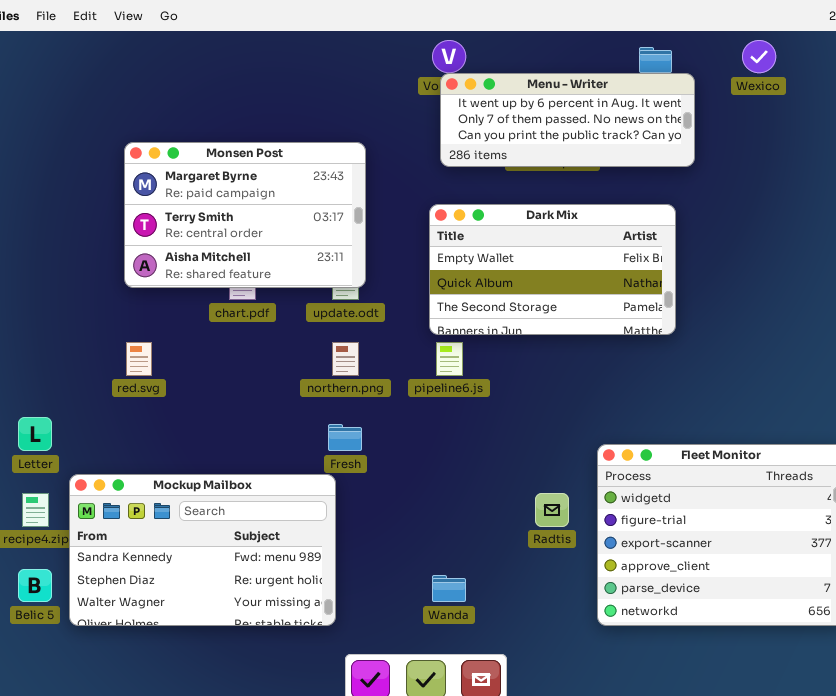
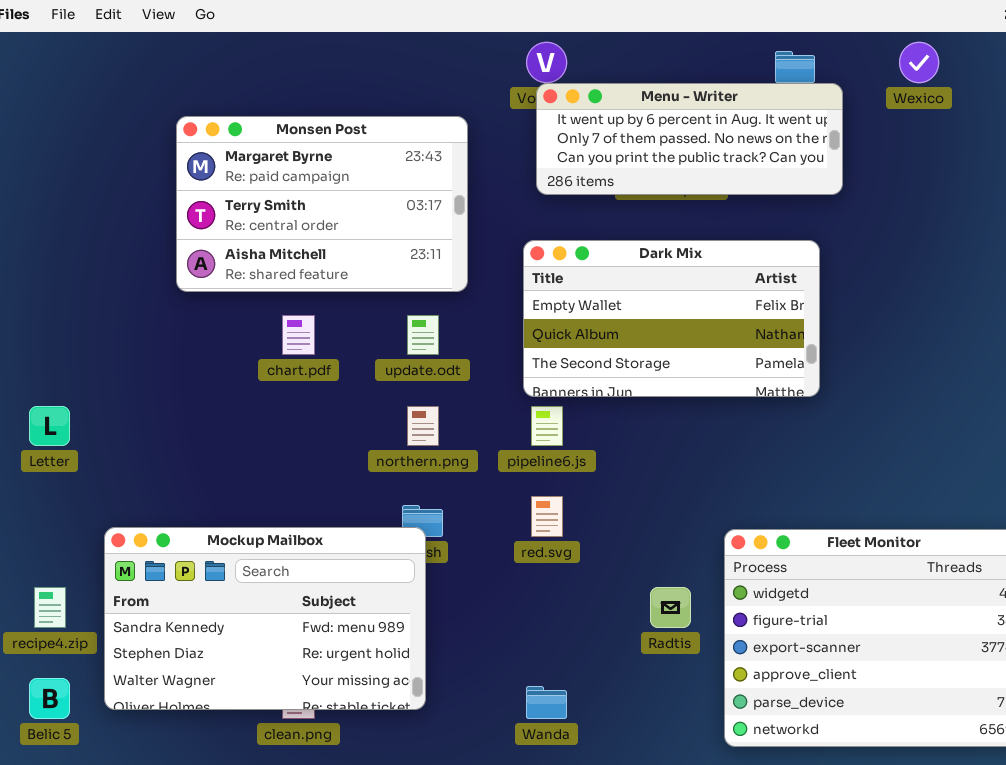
Monsen Post: [124,142,366,288] -> [176,116,468,292], moved
red.svg: [126,342,152,376] -> [531,496,563,537], moved
Letter: [18,417,52,451] -> [29,406,70,446], moved
Mockup Mailbox: [69,474,336,626] -> [104,527,426,710], moved

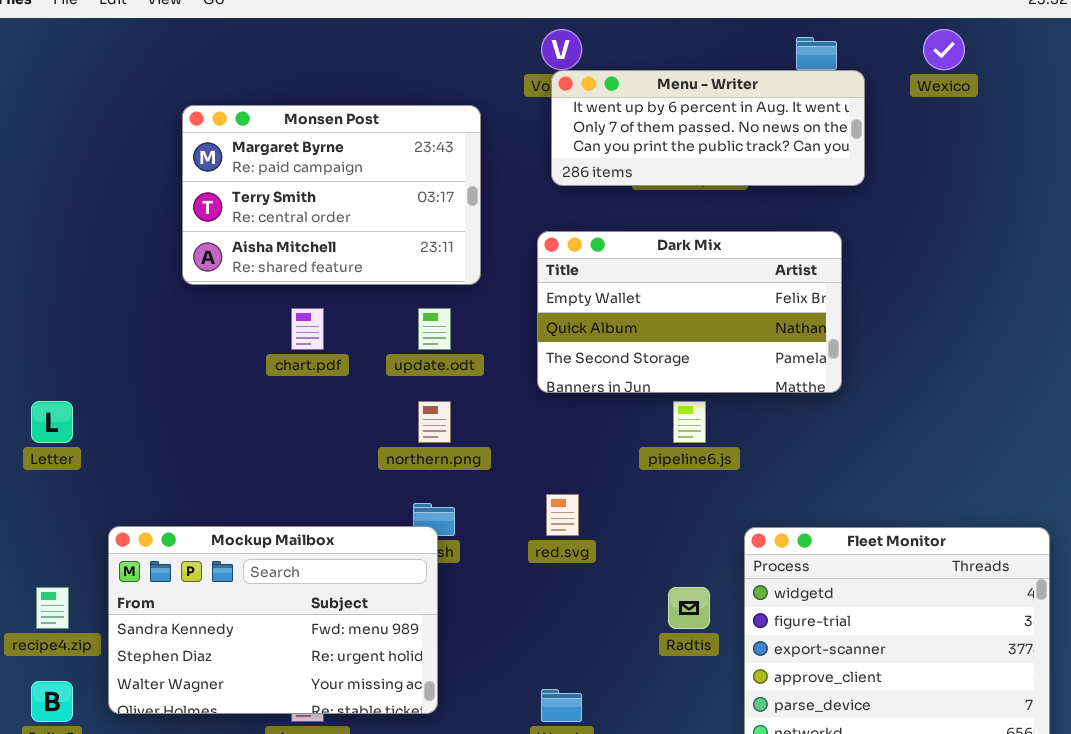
pipeline6.js: [531,406,563,446] -> [673,401,706,443], moved

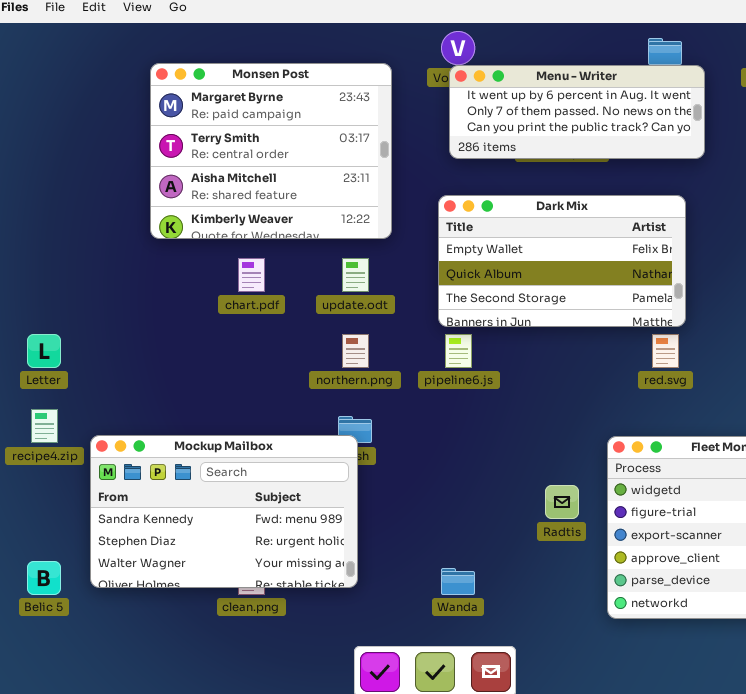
Monsen Post: [182,105,481,285] -> [150,63,392,239], resized
pipeline6.js: [673,401,706,443] -> [445,334,472,368], moved
red.svg: [546,494,579,536] -> [652,334,679,368], moved
recipe4.zip: [36,587,69,629] -> [31,409,58,443], moved

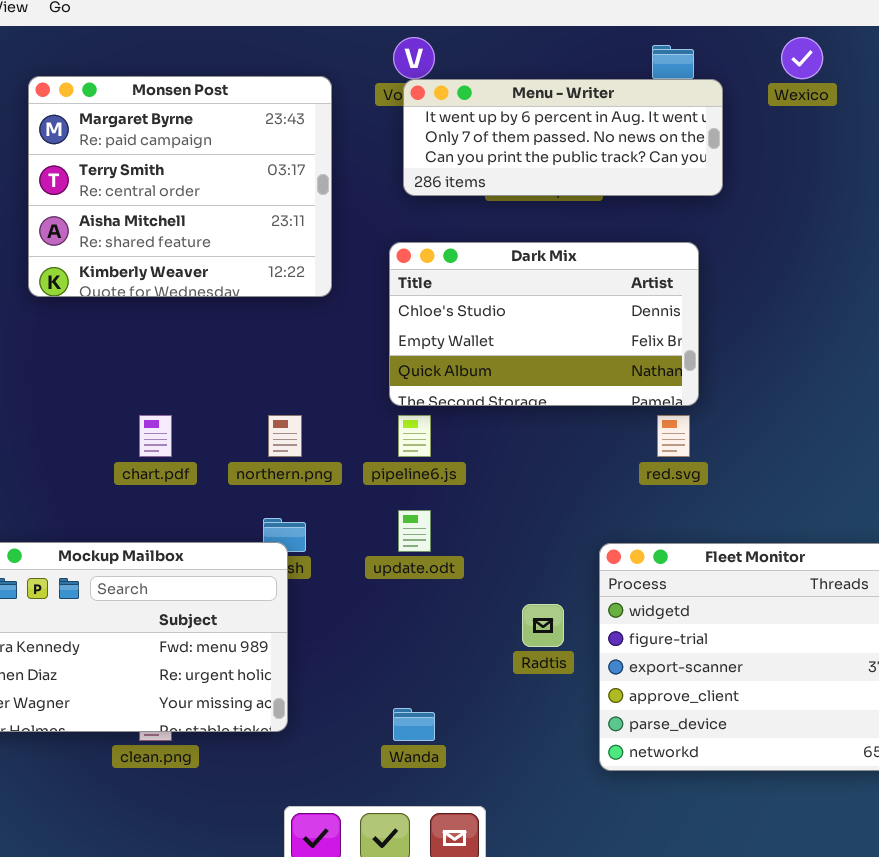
Dark Mix: [438,195,686,327] -> [389,242,699,406], scrolled up 1 row
chart.pdf: [238,258,265,292] -> [139,415,172,457], moved
update.odt: [342,258,369,292] -> [398,510,431,552], moved

